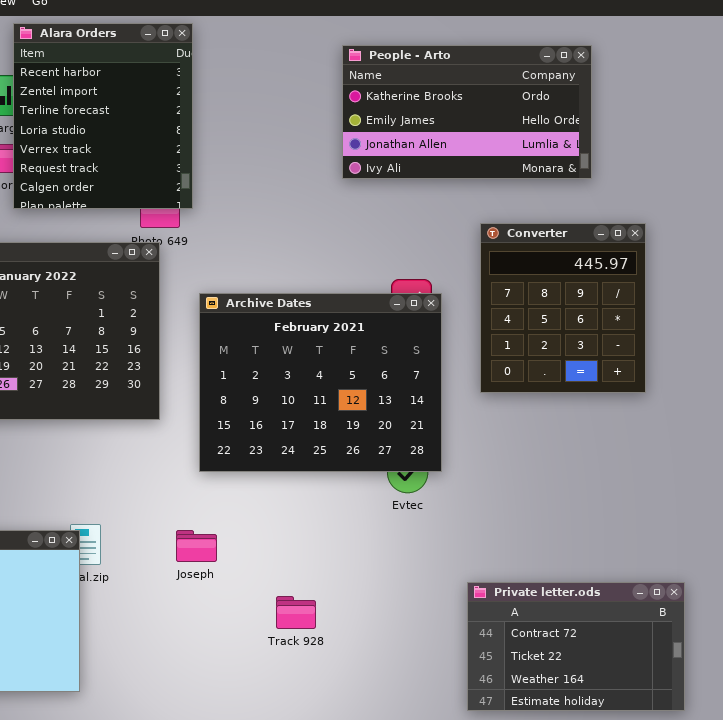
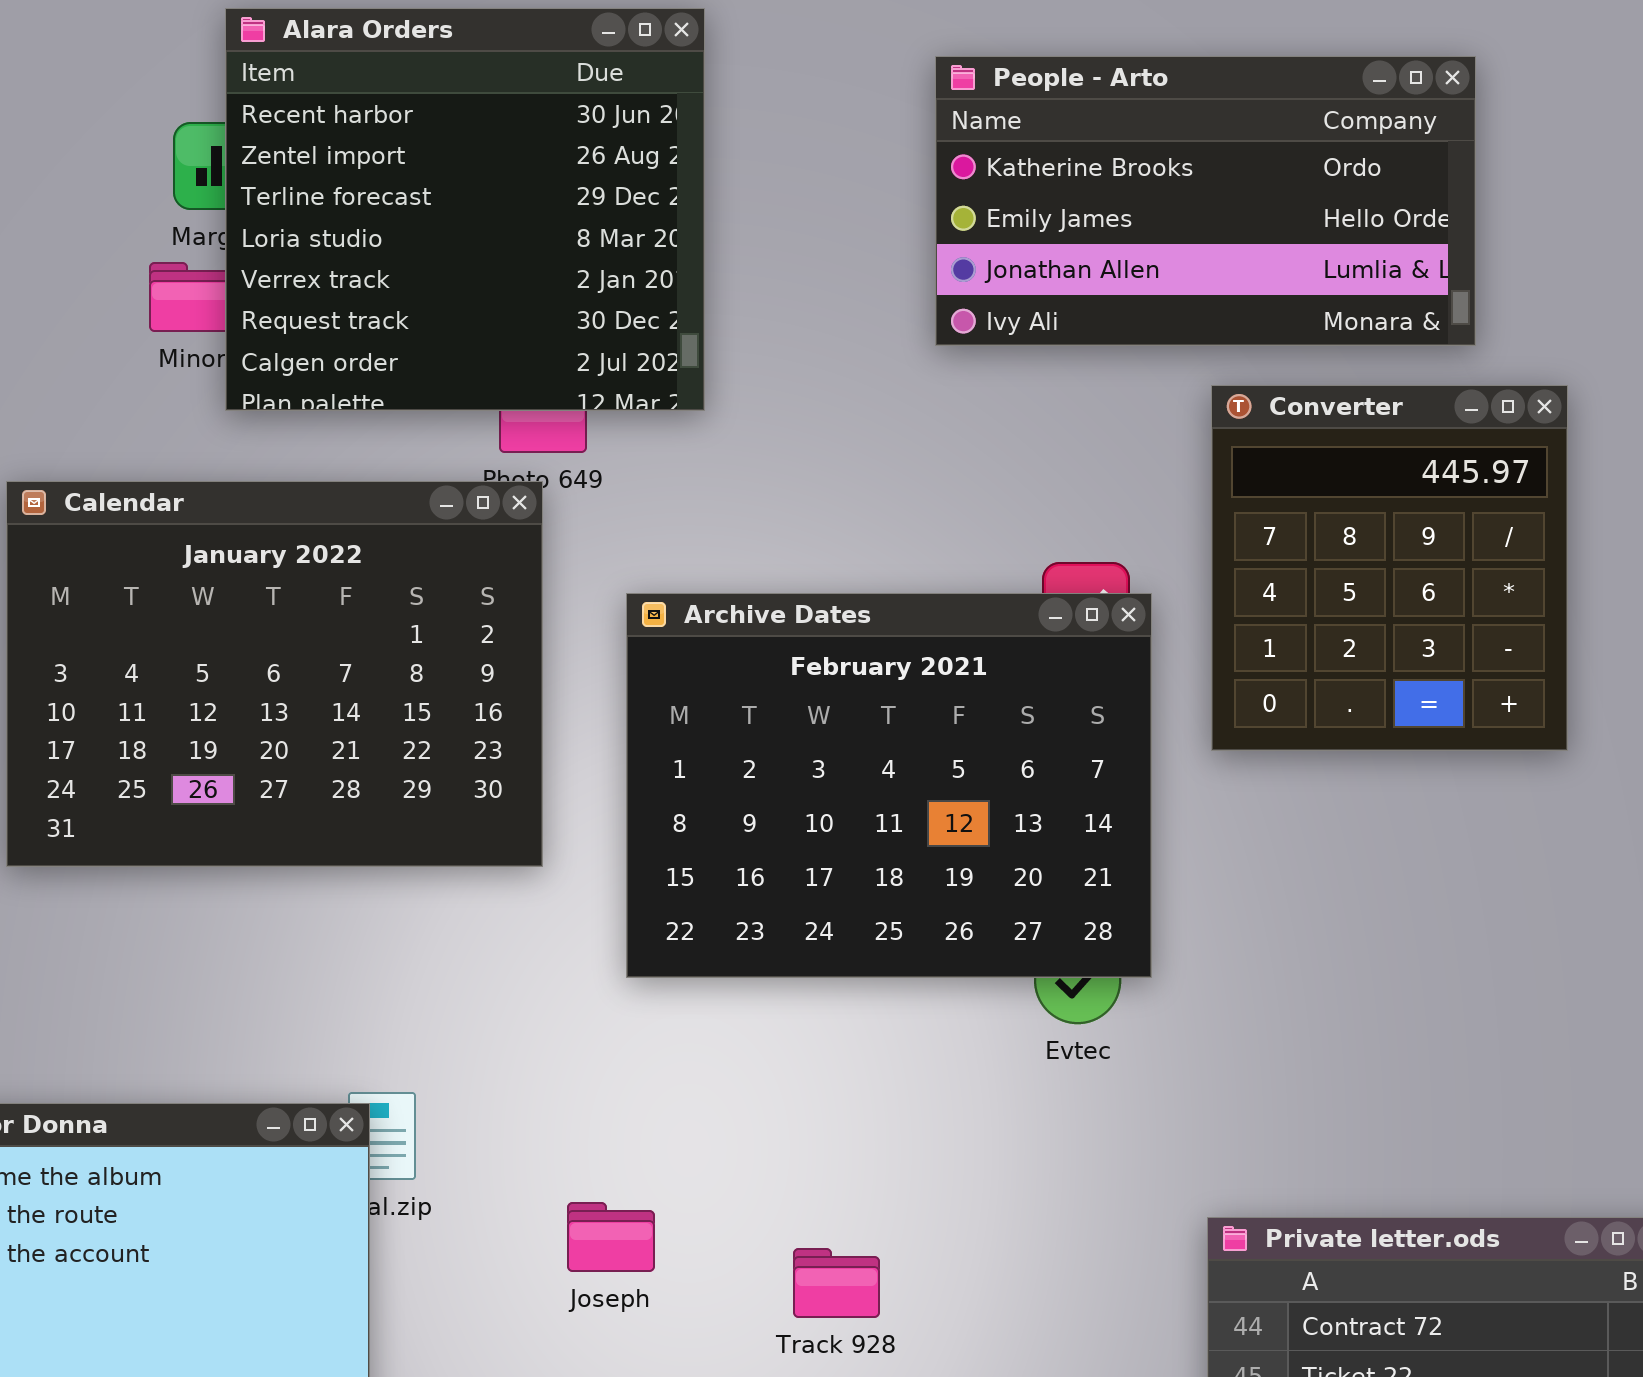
Alara Orders: [13,23,193,209] -> [225,8,705,411], resized
Converter: [480,223,646,393] -> [1211,385,1568,751], moved
Joseph: [176,530,217,562] -> [567,1202,655,1272], moved

